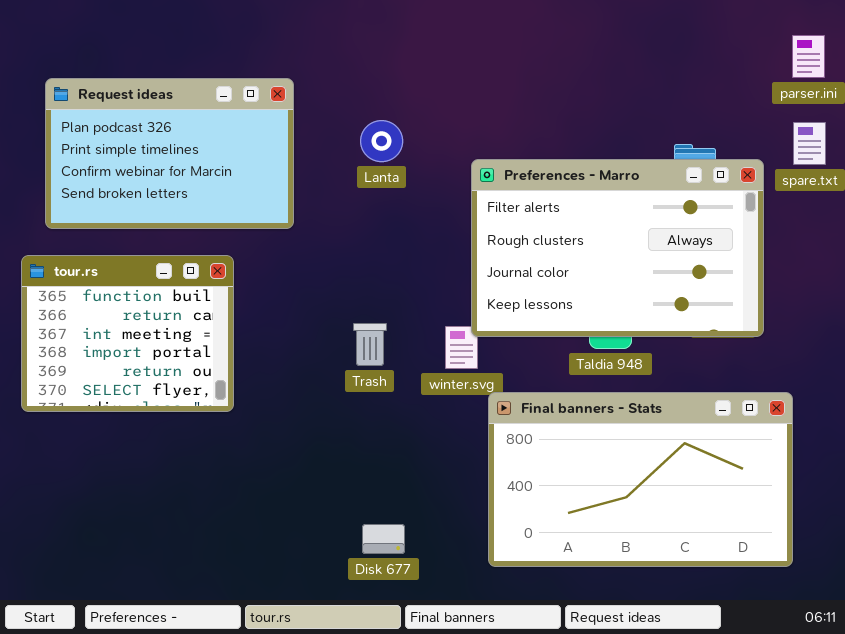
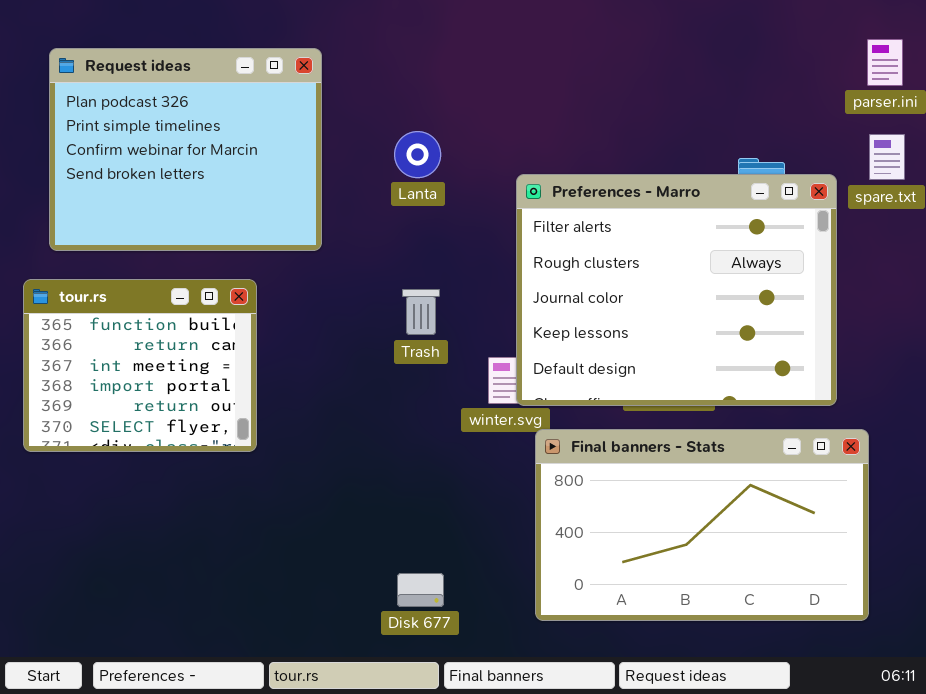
Request ideas: [45,78,294,229] -> [49,48,322,251], resized
Preferences - Marro: [471,159,764,337] -> [516,174,837,406], resized
Trash: [353,323,387,366] -> [402,289,440,335], moved

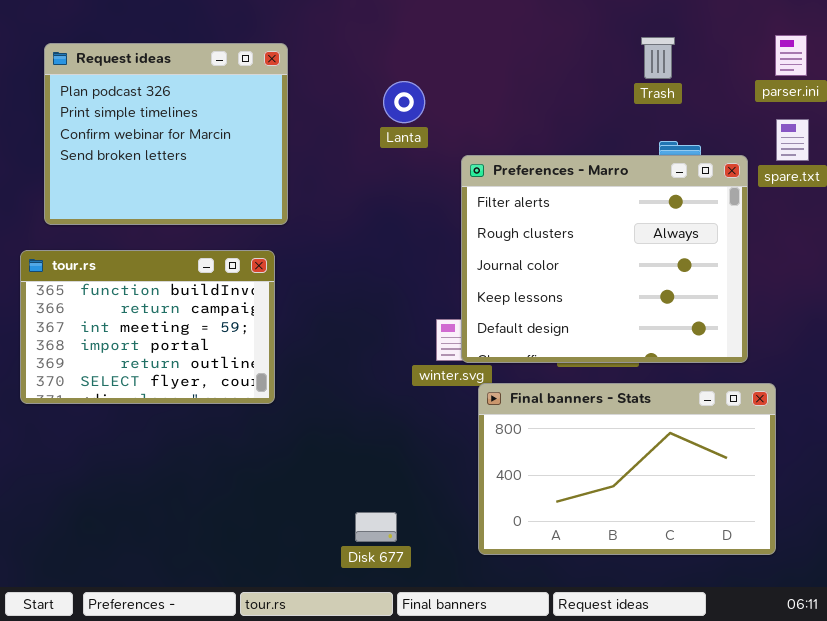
Lanta: [394,131,441,178] -> [383,81,425,123], moved
tour.rs: [23,279,257,452] -> [20,250,275,404], resized
Trash: [402,289,440,335] -> [641,37,675,79], moved

